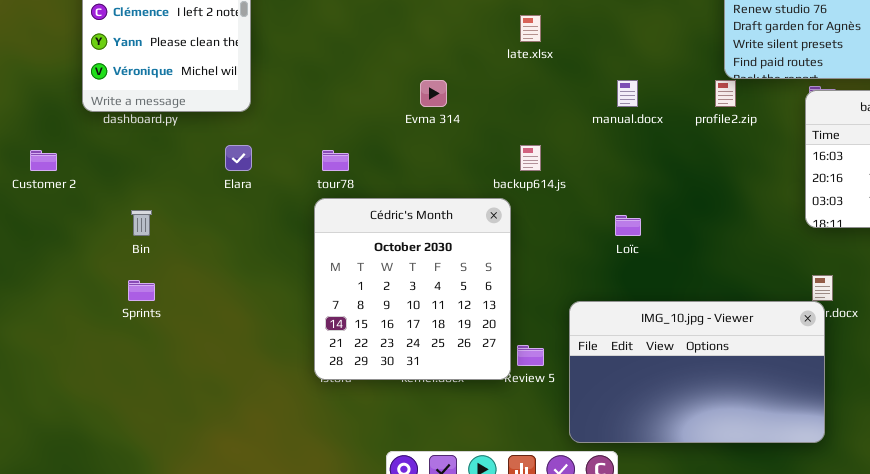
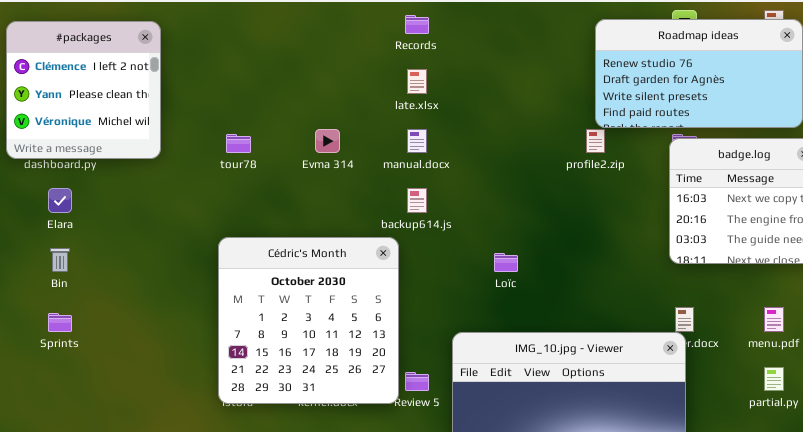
manual.docx: [617,80,638,107] -> [407,129,427,153], moved
Elara: [225,145,252,171] -> [48,188,72,213], moved
tour78: [322,150,349,171] -> [226,134,251,153], moved

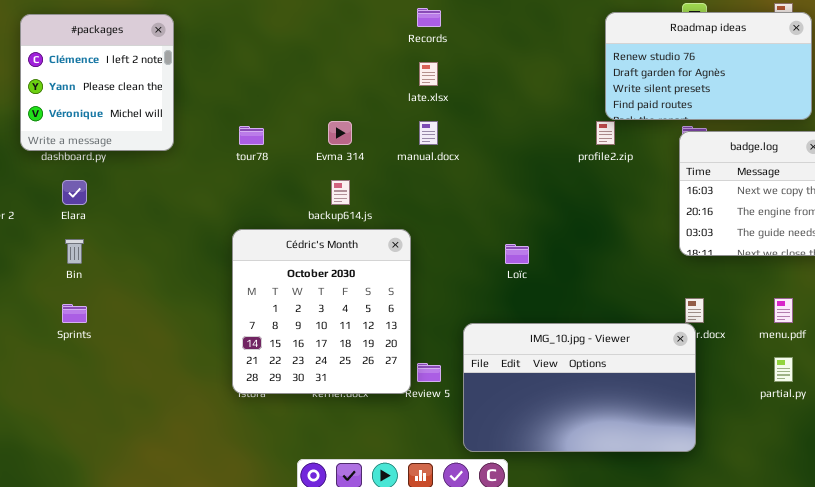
backup614.js: [407,188,427,213] -> [331,180,350,205], moved

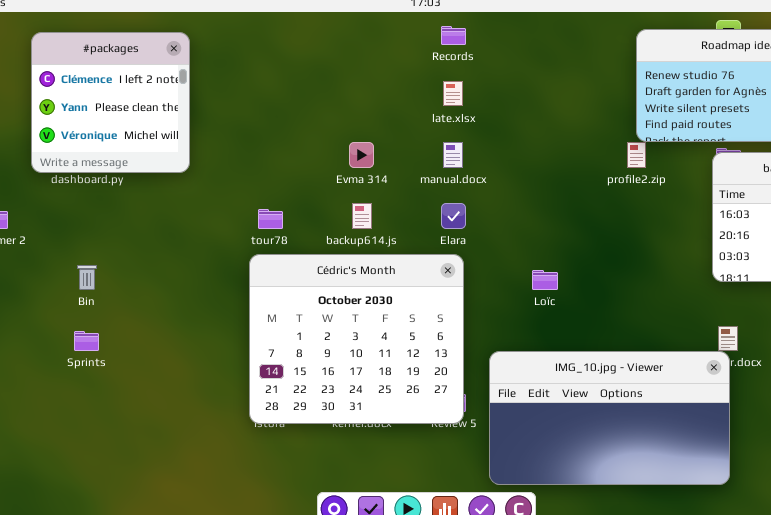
tour78: [239,126,264,145] -> [258,209,283,229], moved
Elara: [62,180,87,205] -> [441,203,466,229], moved
Cédric's Month: [232,229,411,394] -> [249,254,464,424], resized

